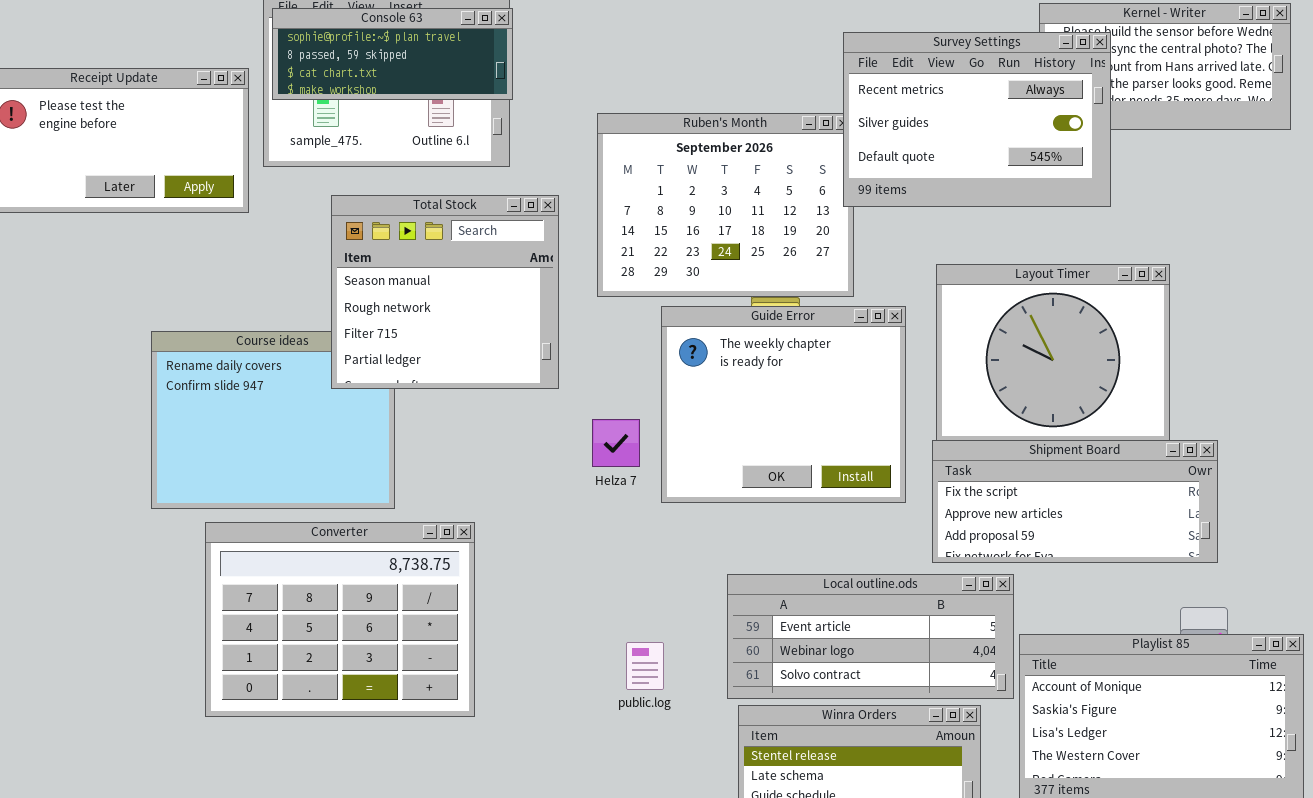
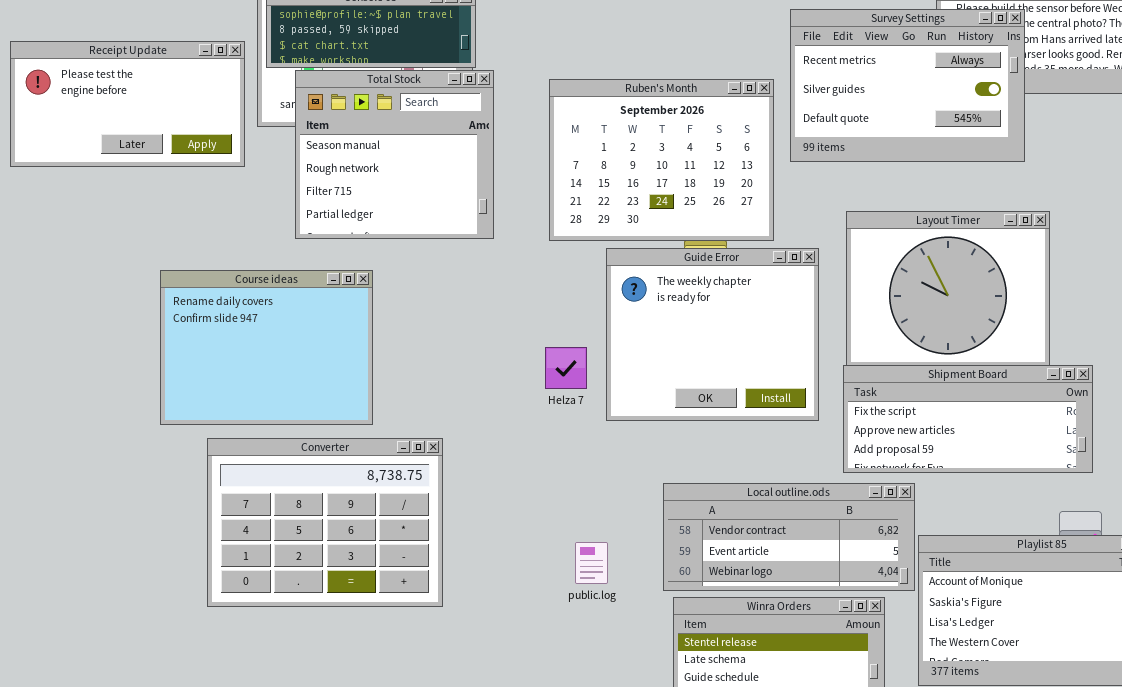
Survey Settings: [843,32,1111,207] -> [790,9,1025,162], moved
Total Stock: [331,195,559,389] -> [295,70,494,239], moved
Local outline.ods: [727,574,1014,699] -> [663,483,915,591], scrolled up 1 row

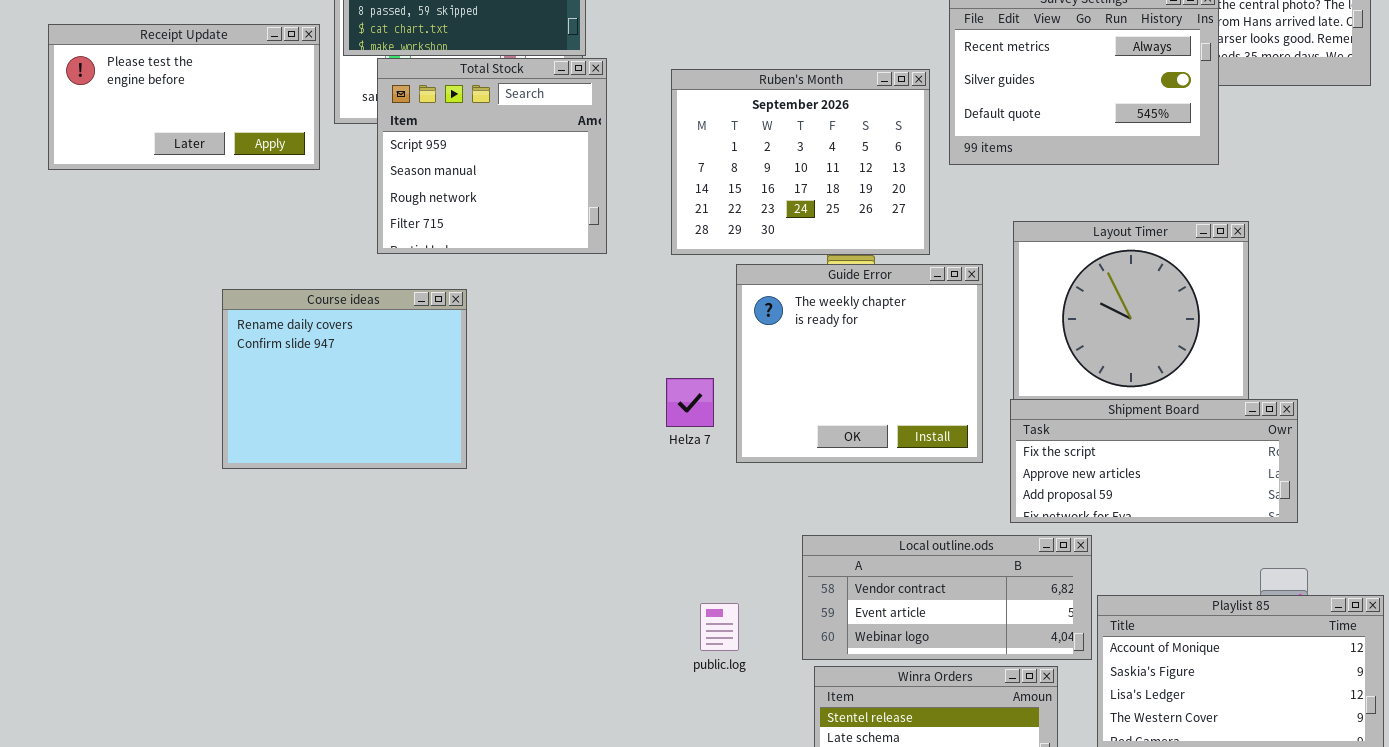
Total Stock: [295,70,494,239] -> [377,58,607,254], scrolled up 1 row
Converter: [207,438,443,607] -> none, closed

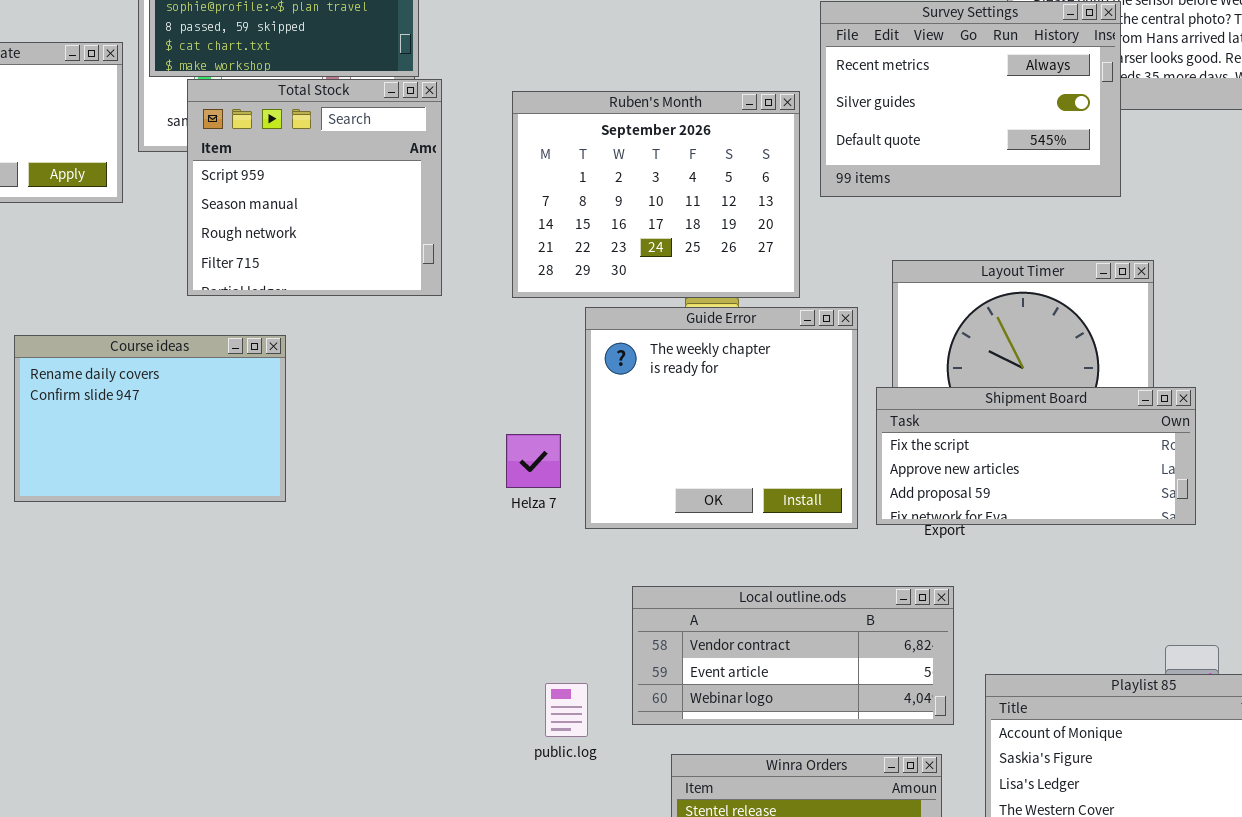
Course ideas: [222,289,467,469] -> [14,335,286,502], resized
Shipment Board: [1010,399,1298,523] -> [876,387,1196,525], moved
Local outline.ods: [802,535,1092,660] -> [632,586,954,725], moved

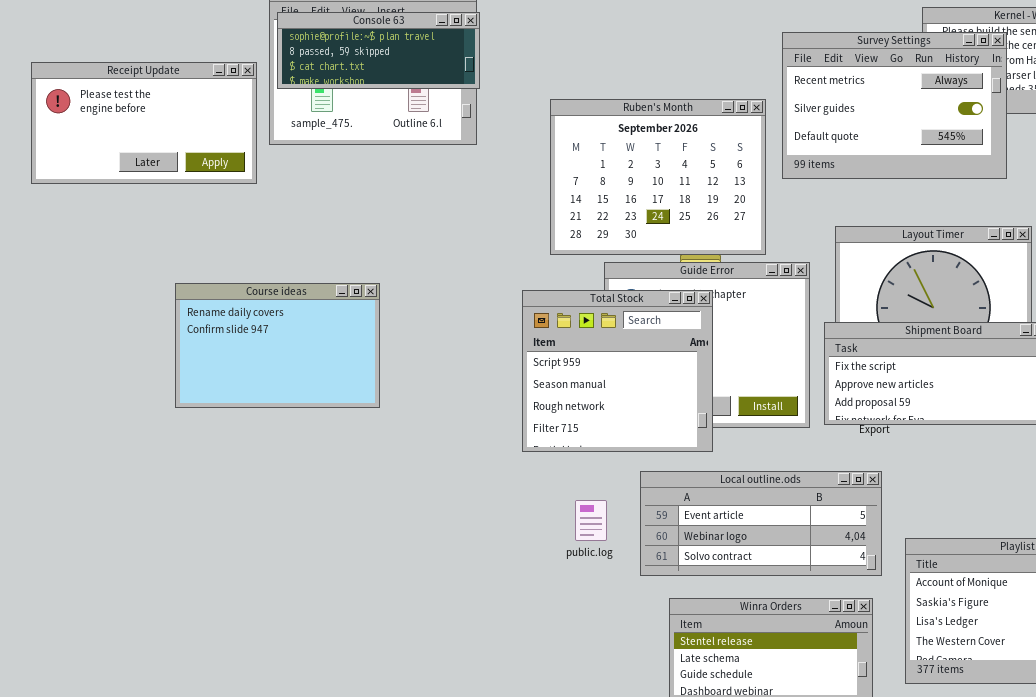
Total Stock: [187,79,442,296] -> [522,290,713,452], moved
Local outline.ods: [632,586,954,725] -> [640,471,882,576], scrolled down 1 row
public.log: [545,683,588,737] -> [575,500,607,541], moved

